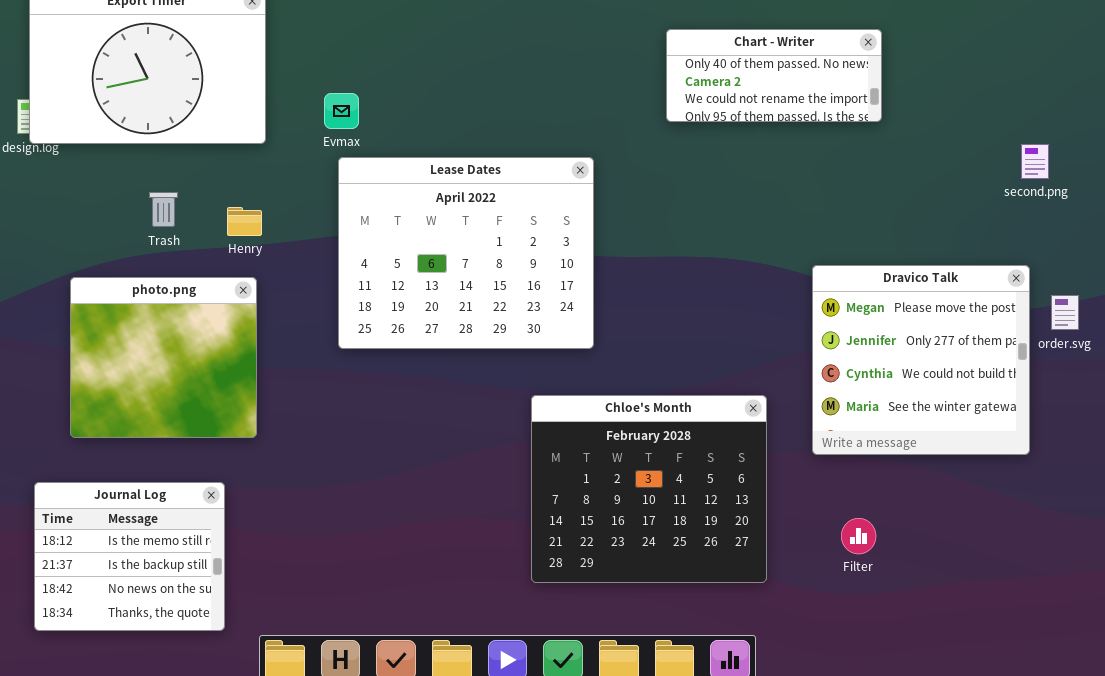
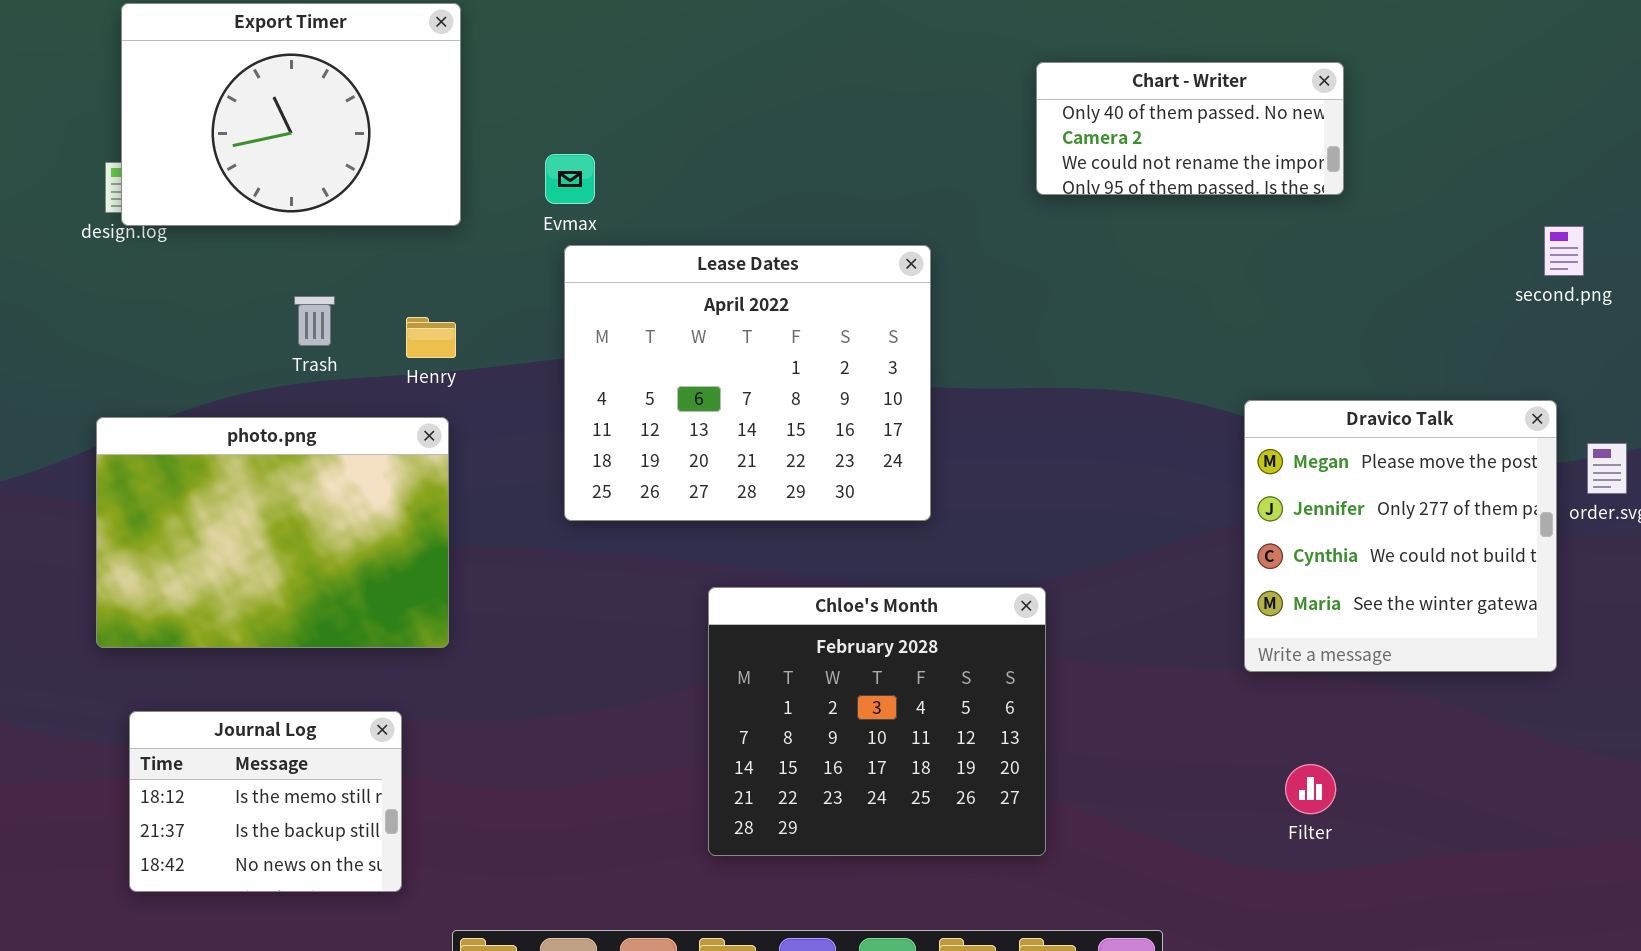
photo.png: [70,277,257,438] -> [96,417,449,648], resized
Chloe's Month: [531,395,767,583] -> [708,587,1046,856], moved
Journal Log: [34,482,225,631] -> [129,711,402,892], resized

